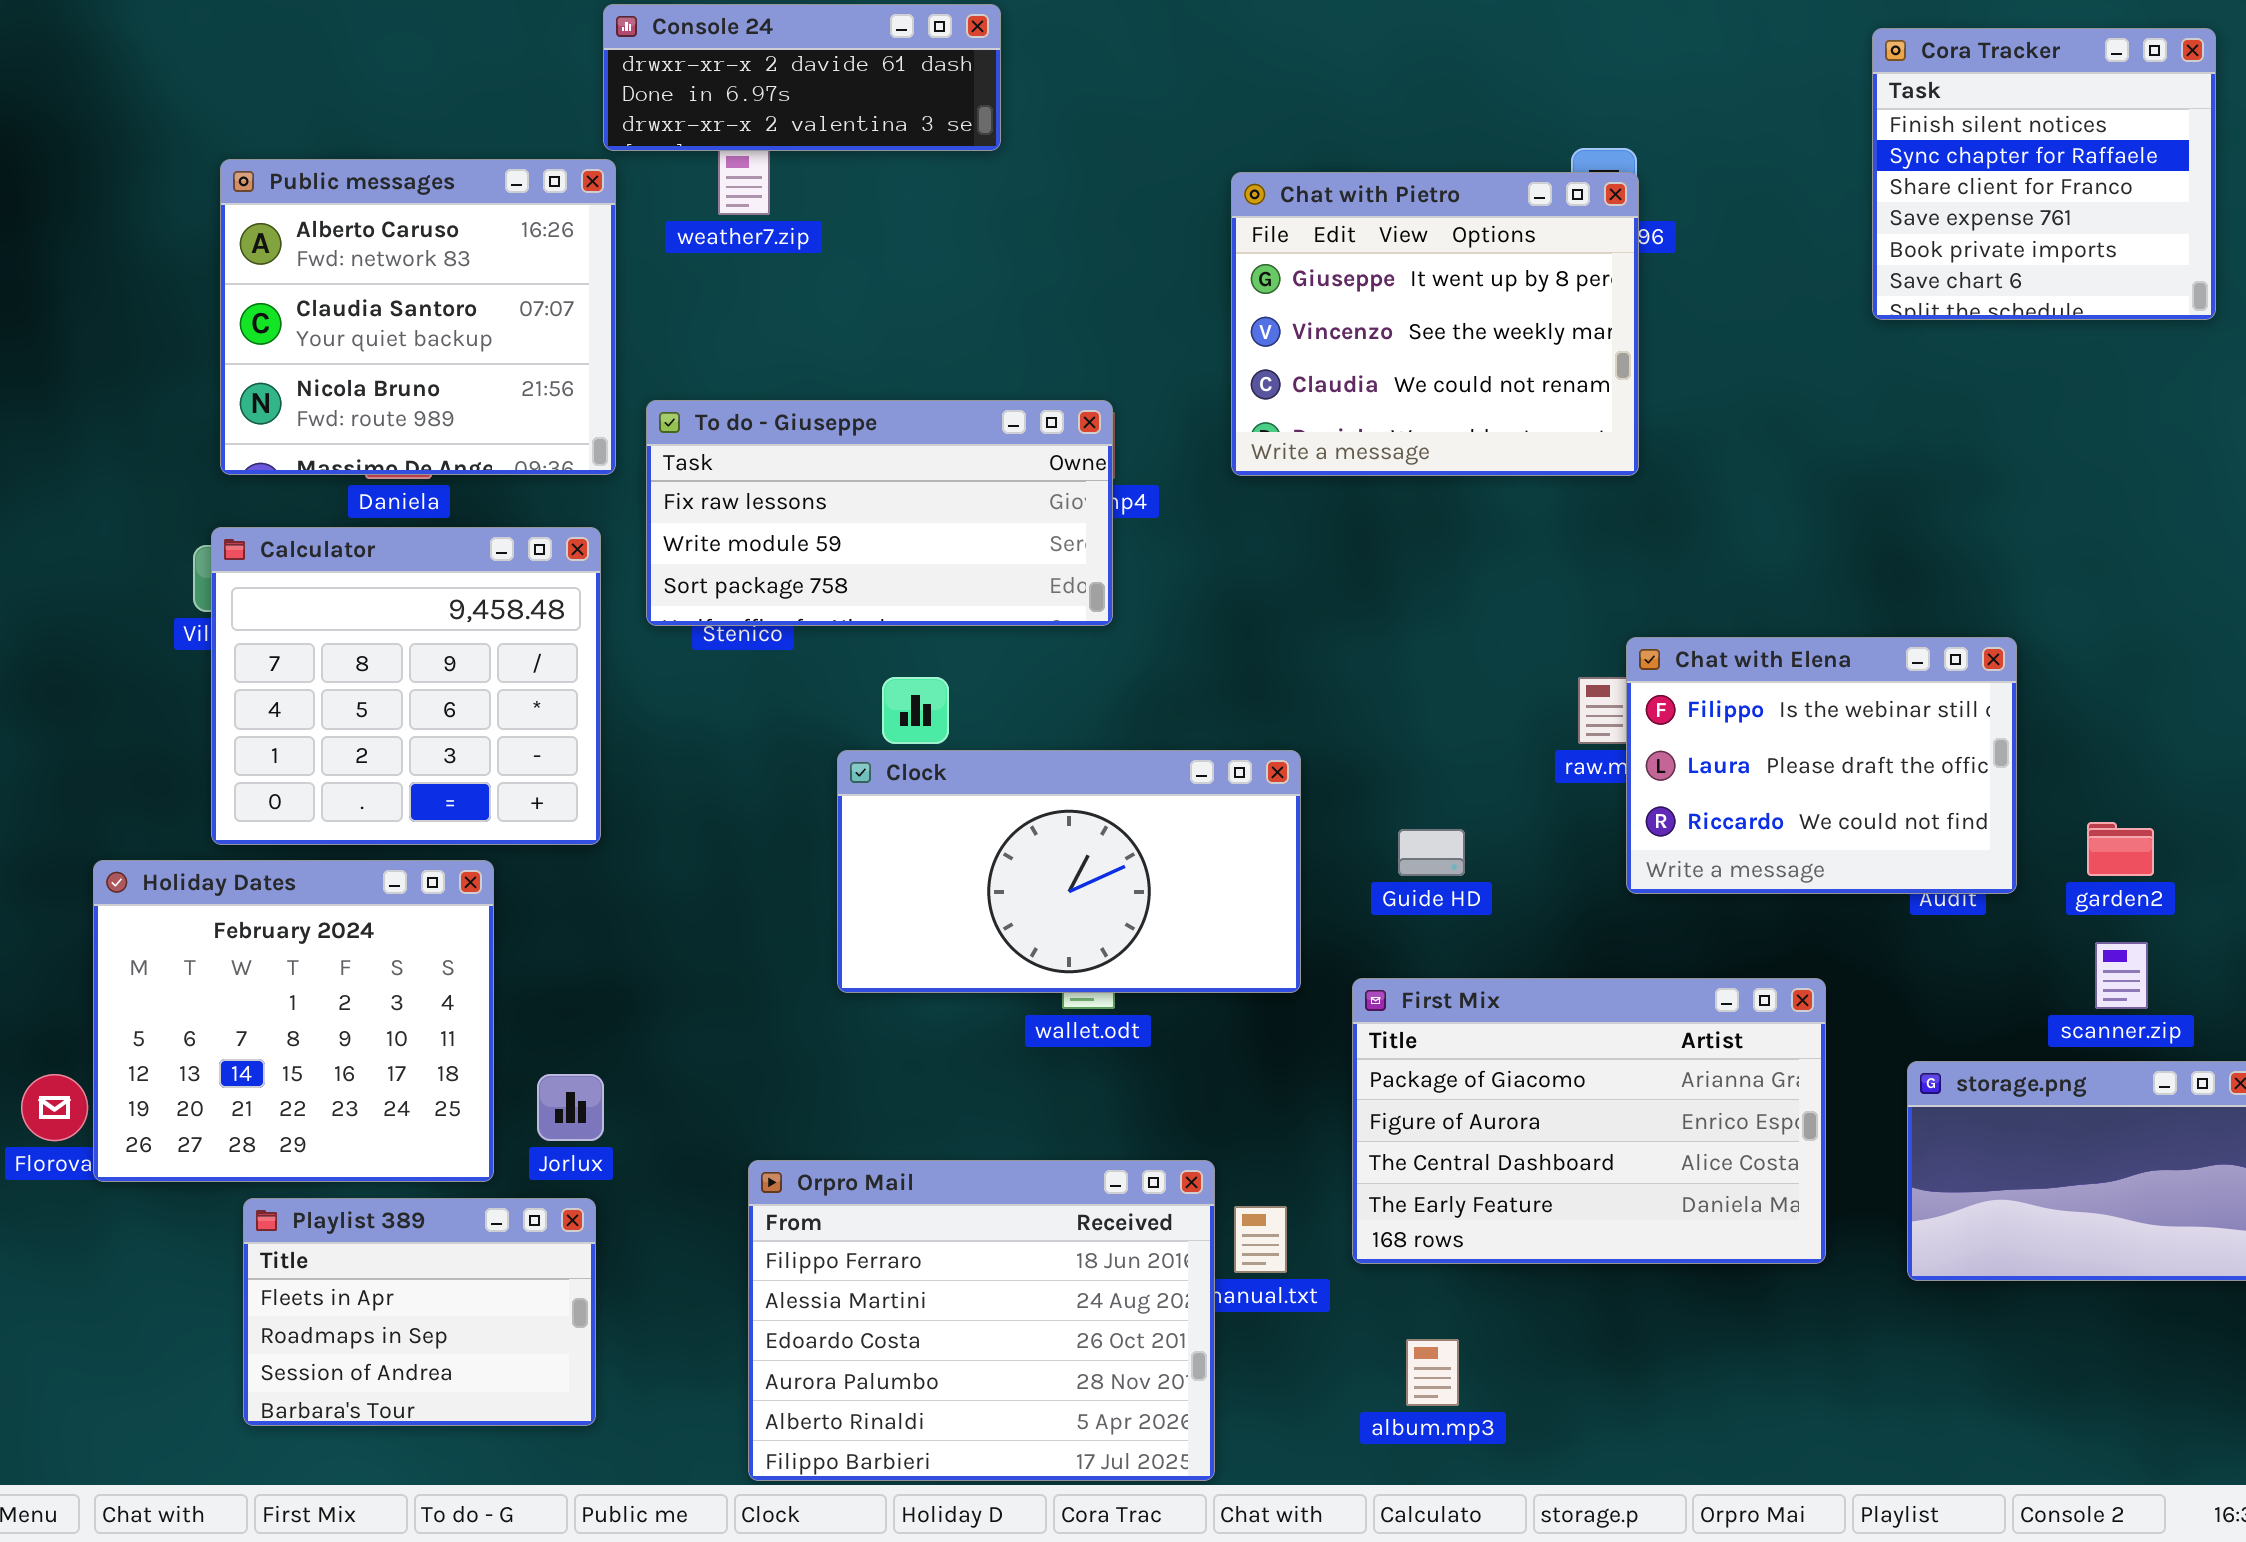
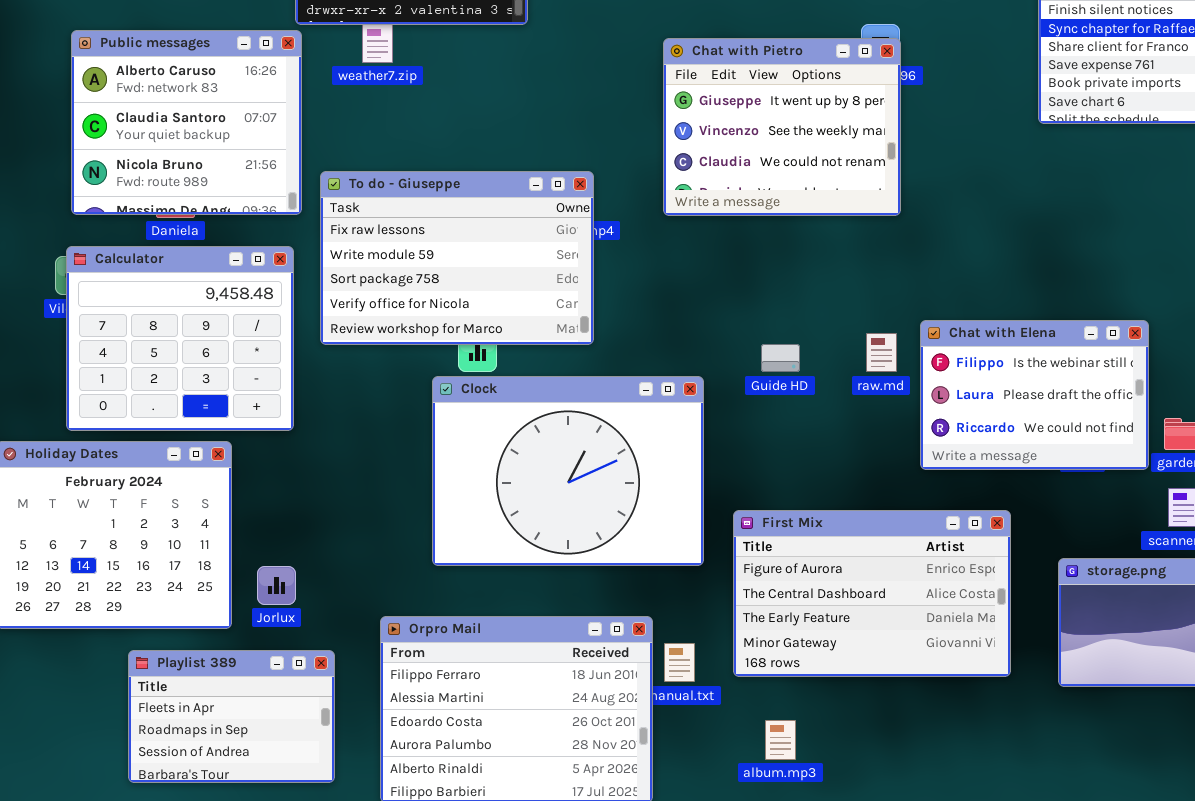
To do - Giuseppe: [646,400,1113,626] -> [320,171,594,345], resized
Chat with Elena: [1626,637,2017,894] -> [920,320,1149,470], moved
Clock: [837,750,1301,993] -> [432,376,704,566], resized
Guide HD: [1398,829,1465,876] -> [761,344,800,372], moved
First Mix: [1352,978,1826,1264] -> [733,510,1011,677], scrolled down 1 row
Playlist 389: [243,1198,596,1426] -> [128,650,335,783], moved

